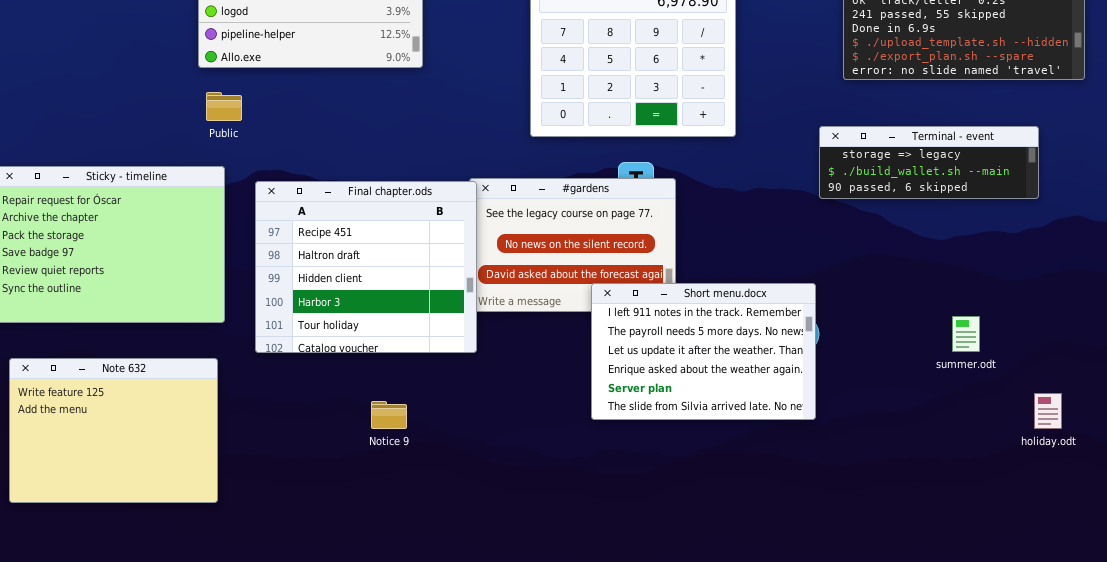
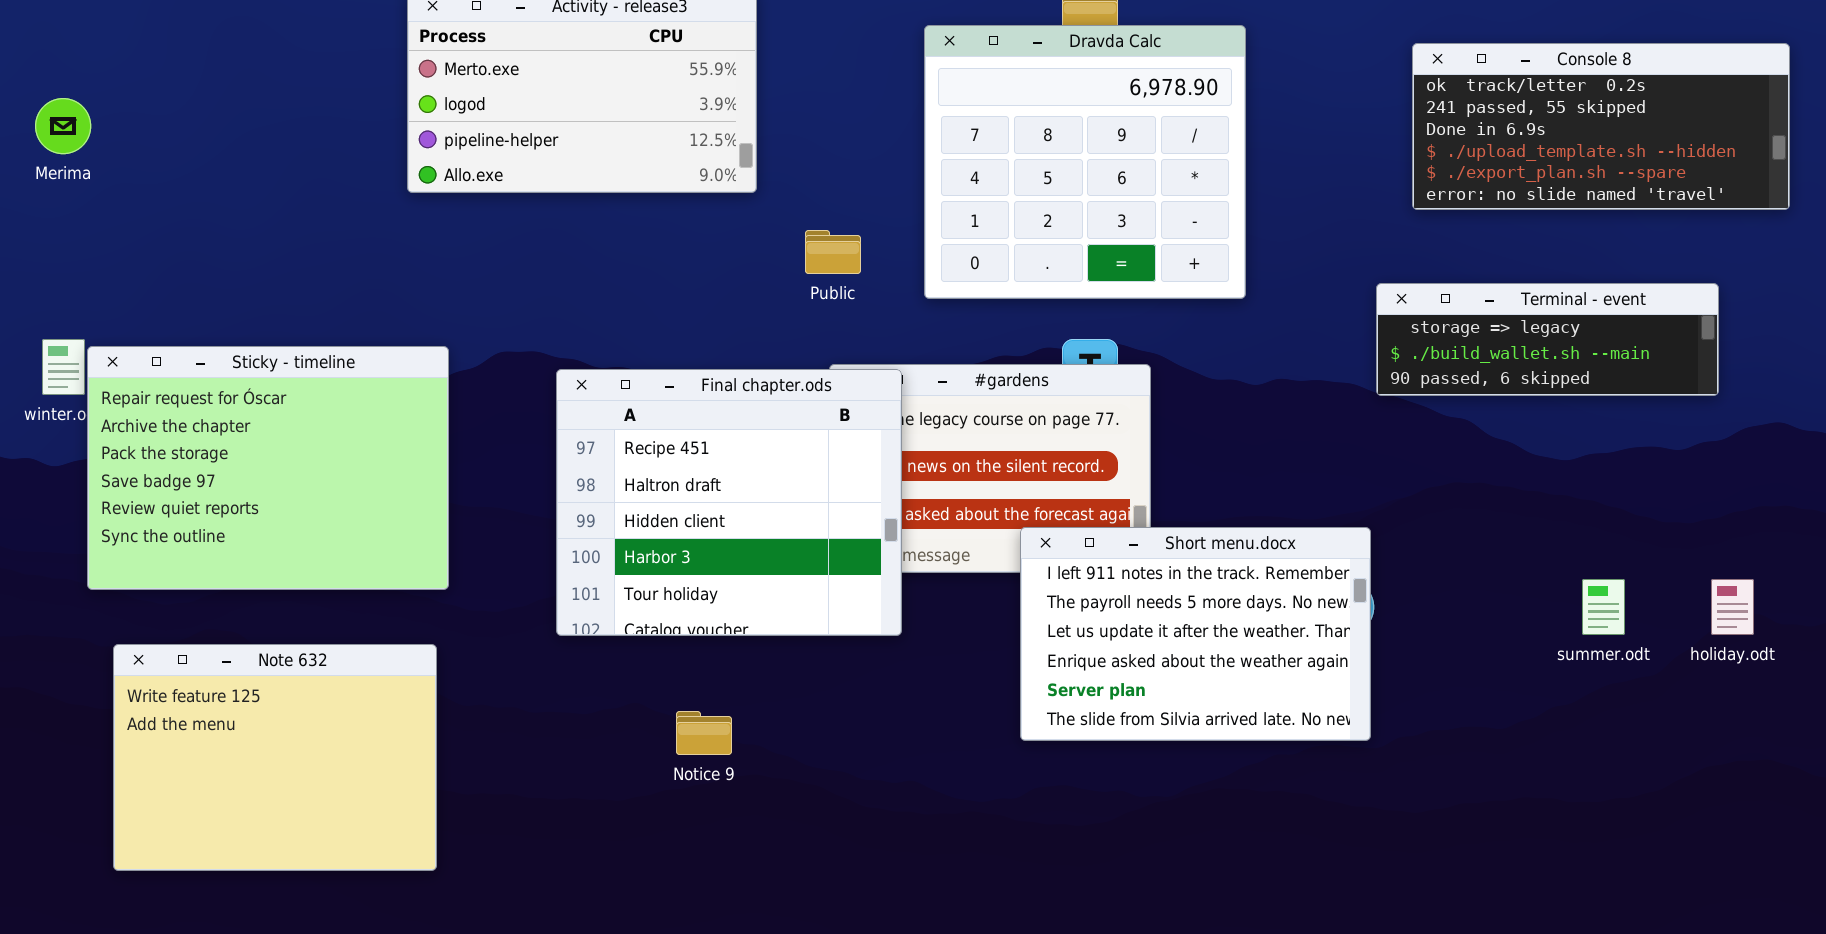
Public: [206,92,242,121] -> [805,230,861,274], moved
Final chapter.ods: [255,181,477,353] -> [556,369,902,636], moved
holiday.odt: [1034,393,1062,429] -> [1711,579,1754,635], moved

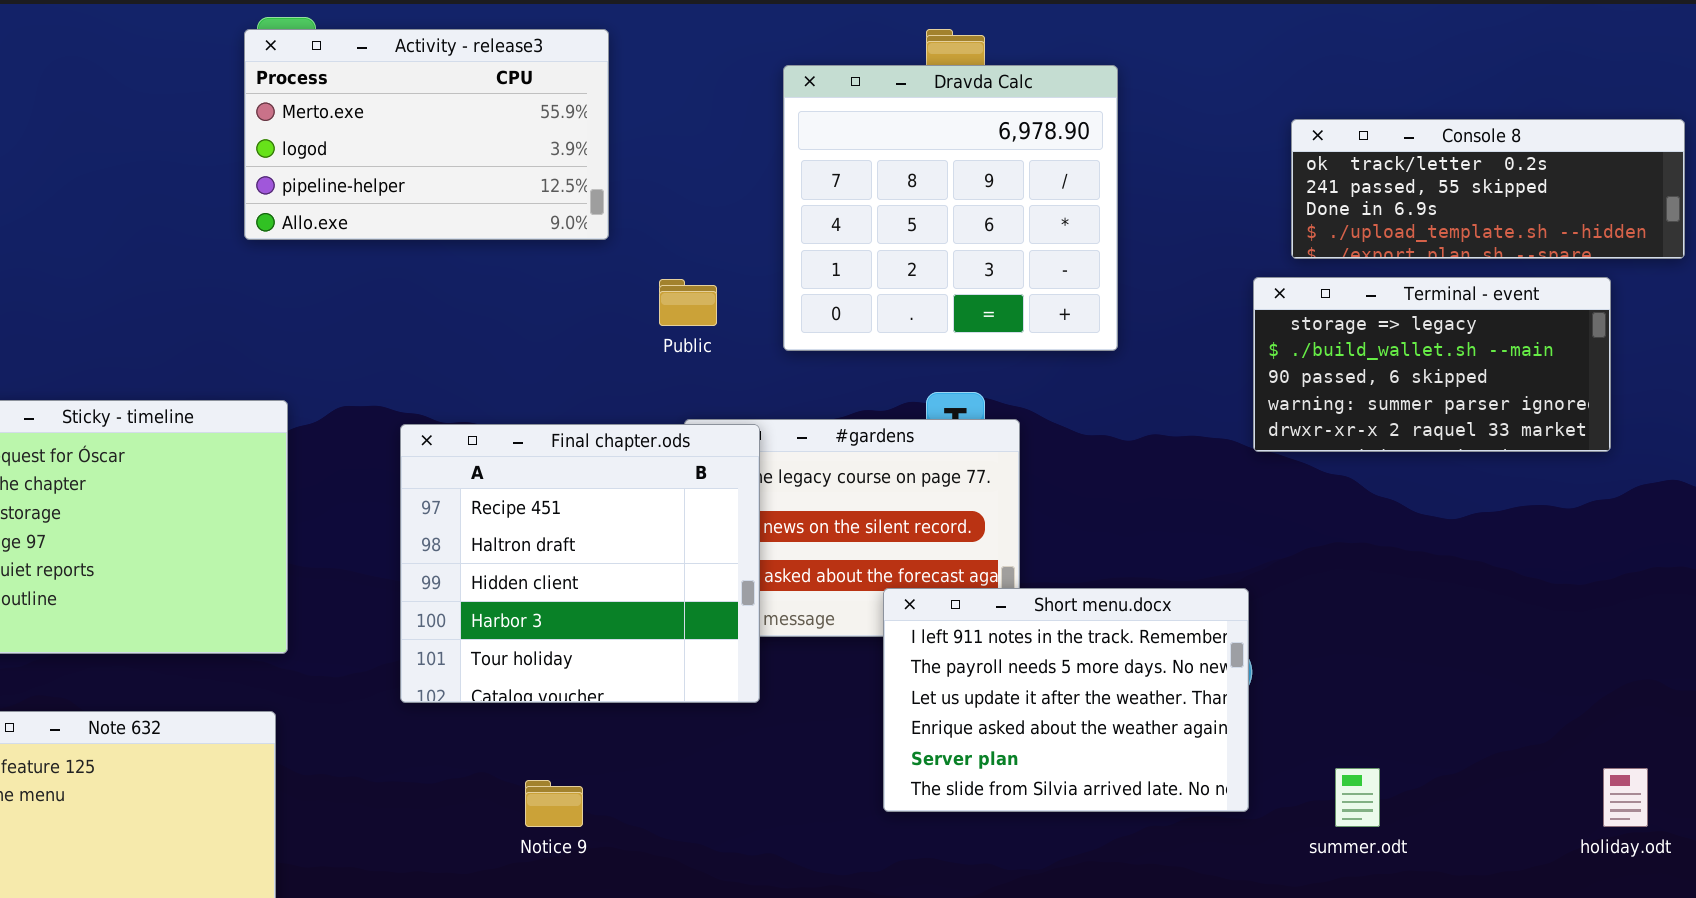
Console 8: [1412,43,1790,210] -> [1291,119,1685,259], resized
Terminal - event: [1376,283,1719,396] -> [1253,277,1611,452], resized
summer.odt: [1582,579,1625,635] -> [1335,768,1380,827], moved
holiday.odt: [1711,579,1754,635] -> [1603,768,1648,827], moved

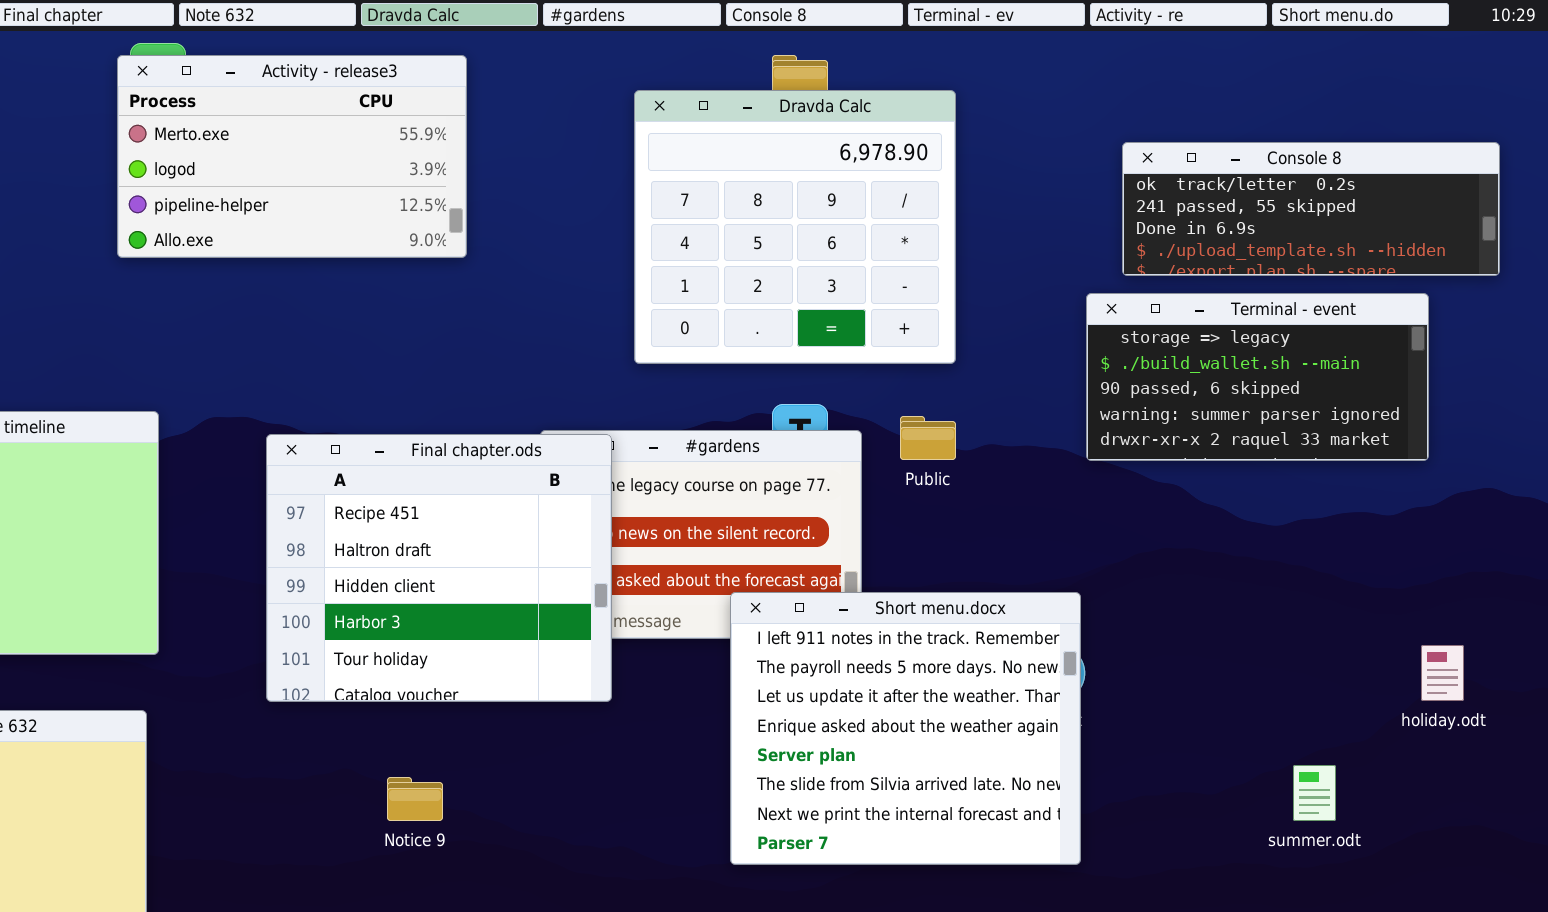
Public: [659,279,717,326] -> [900,416,956,460], moved
Short menu.docx: [883,588,1249,812] -> [730,592,1081,865], resized
summer.odt: [1335,768,1380,827] -> [1293,765,1336,821], moved
holiday.odt: [1603,768,1648,827] -> [1421,645,1464,701], moved

